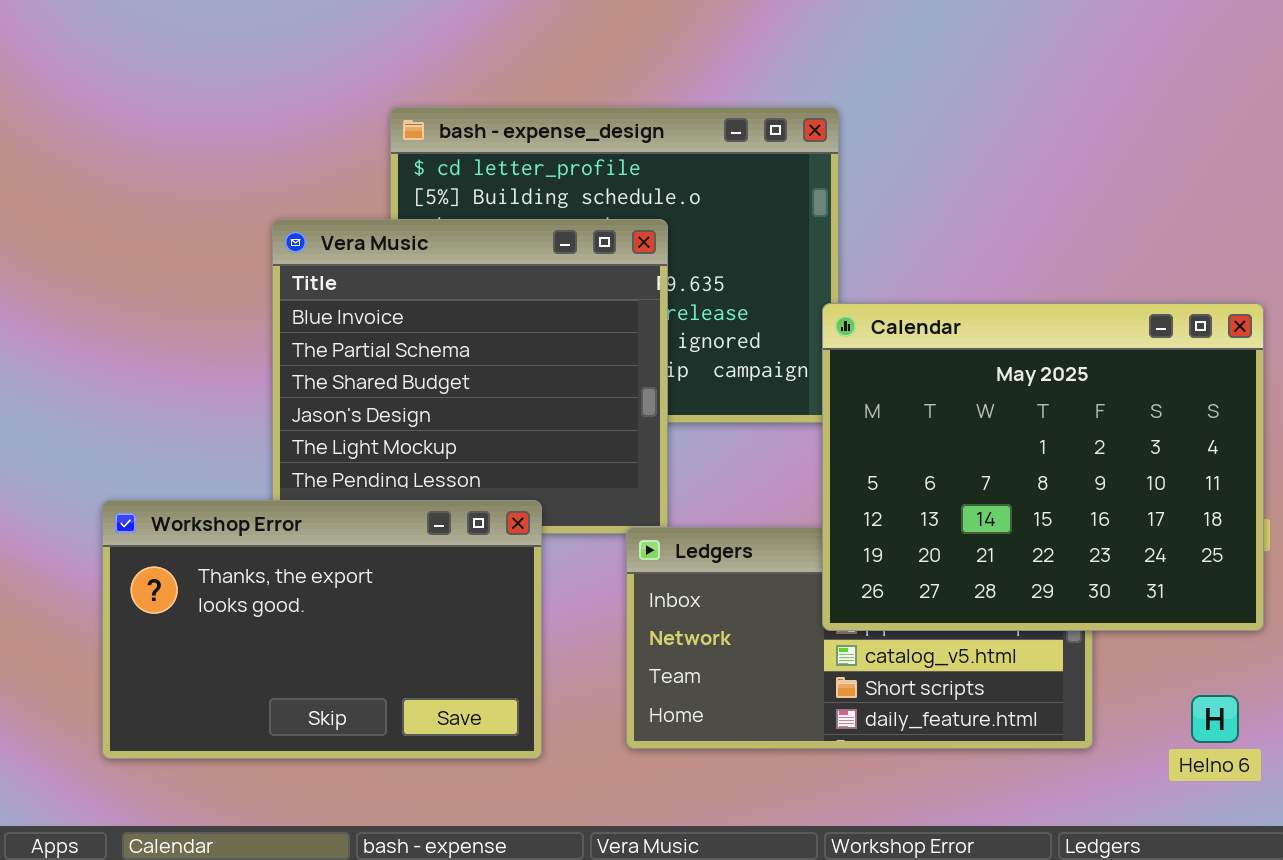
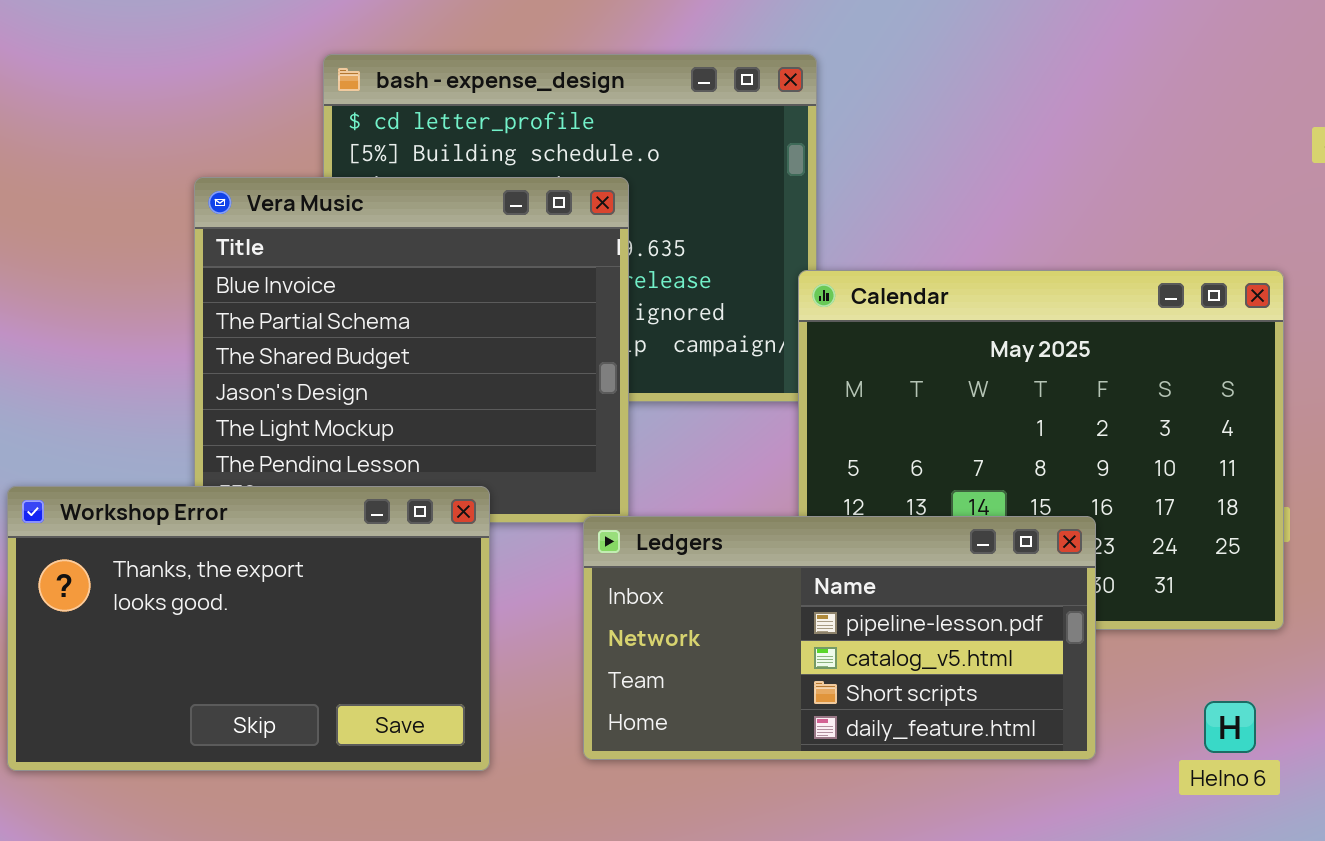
Ledgers: [626,527,1093,749] -> [583,516,1096,760], raised

